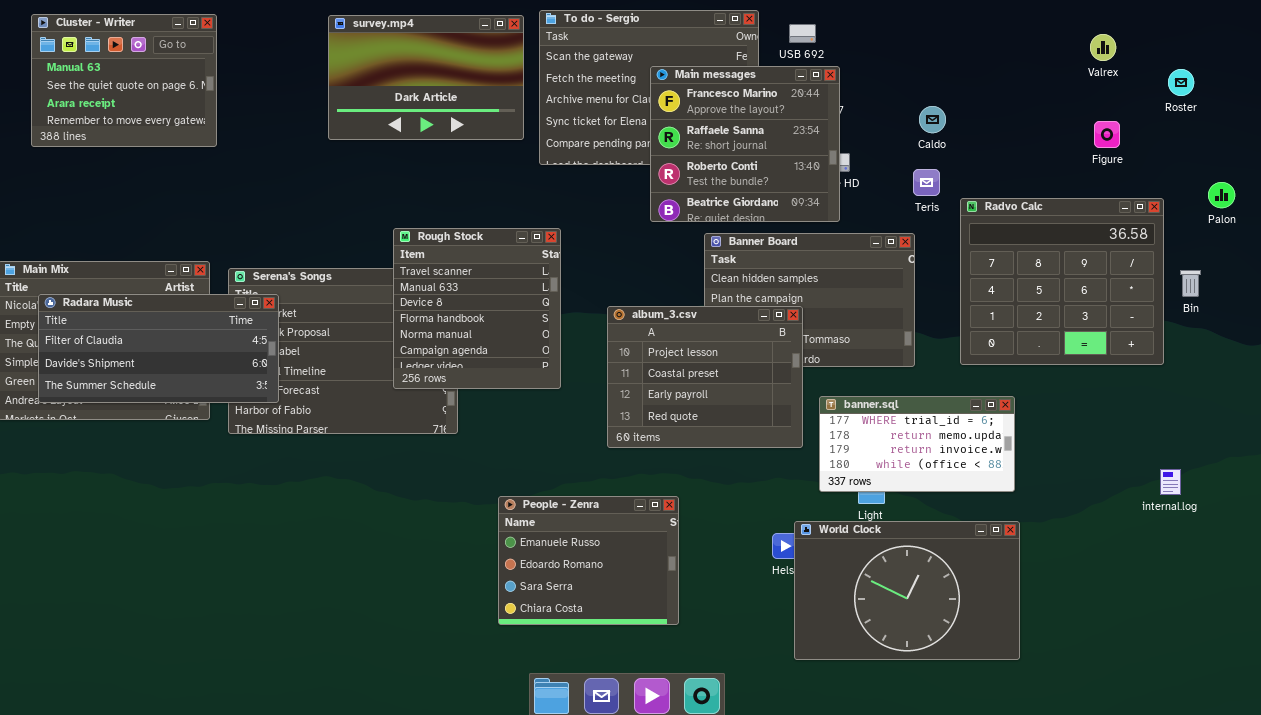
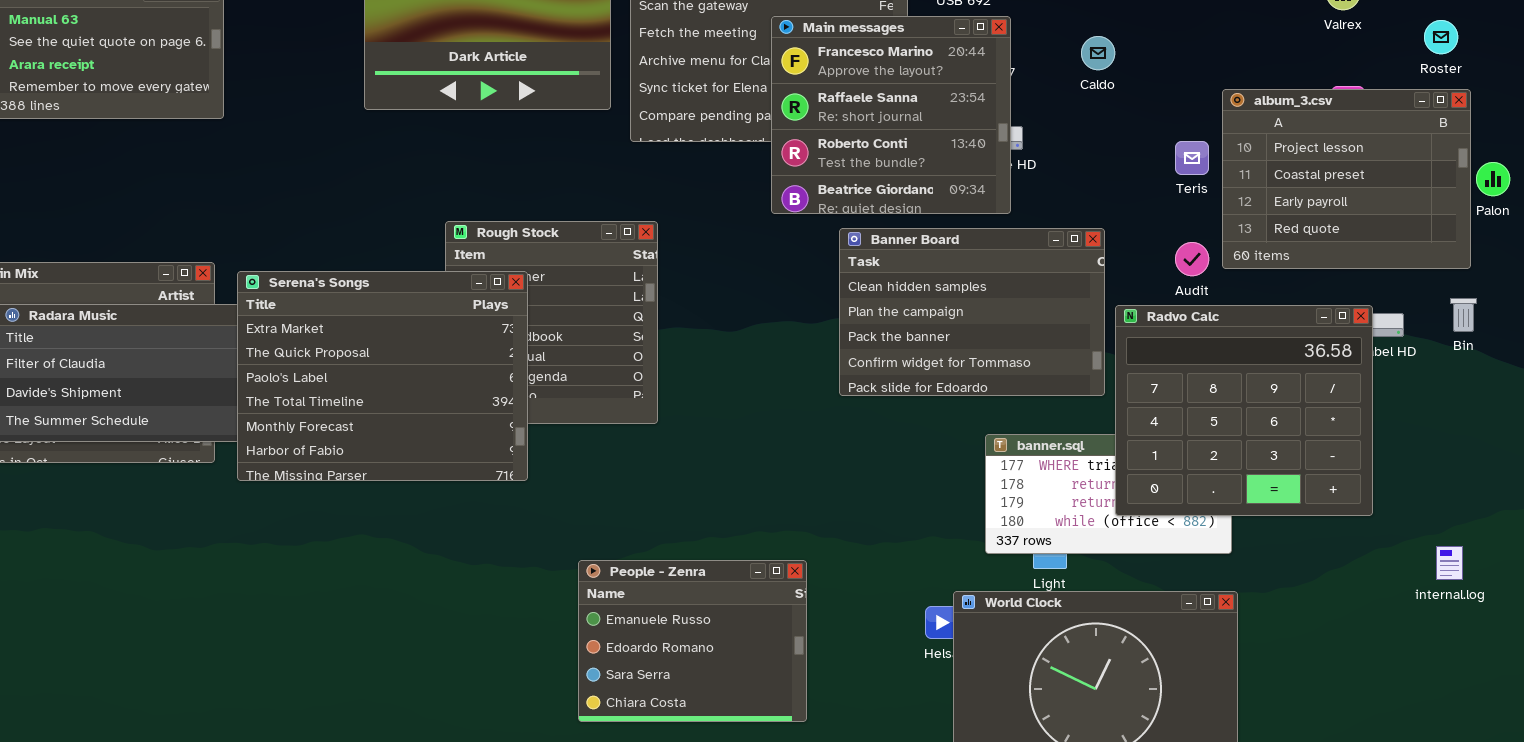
Caldo: [919,106,946,133] -> [1081,36,1115,70], moved
Teris: [913,169,940,196] -> [1175,141,1209,175], moved
Radvo Calc: [960,198,1164,365] -> [1115,305,1373,516], moved
Serena's Songs: [228,268,458,434] -> [237,271,528,481], raised
Bin: [1180,270,1201,297] -> [1450,298,1477,332], moved
album_3.csv: [607,306,803,448] -> [1222,89,1471,269], moved
internal.log: [1160,469,1181,495] -> [1436,546,1463,580], moved

